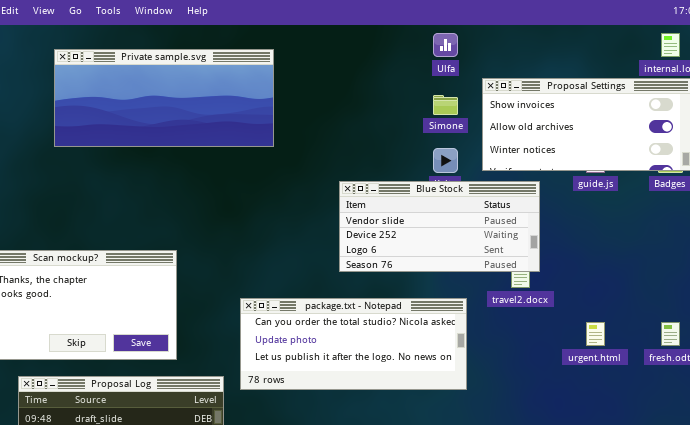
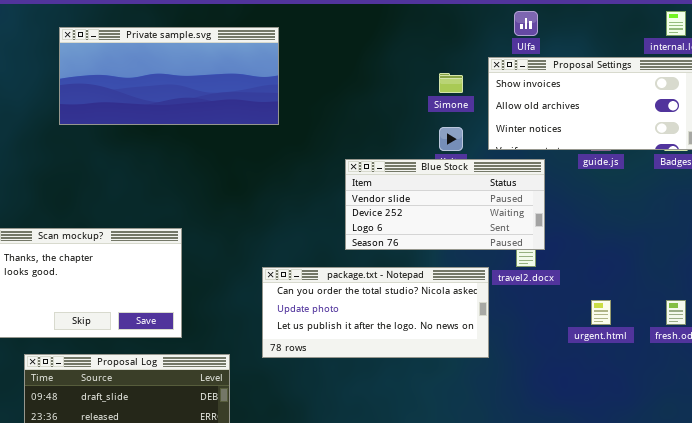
Ulfa: [433,33,458,57] -> [514,11,538,36], moved
package.txt - Notepad: [240,298,467,390] -> [262,267,489,358], moved

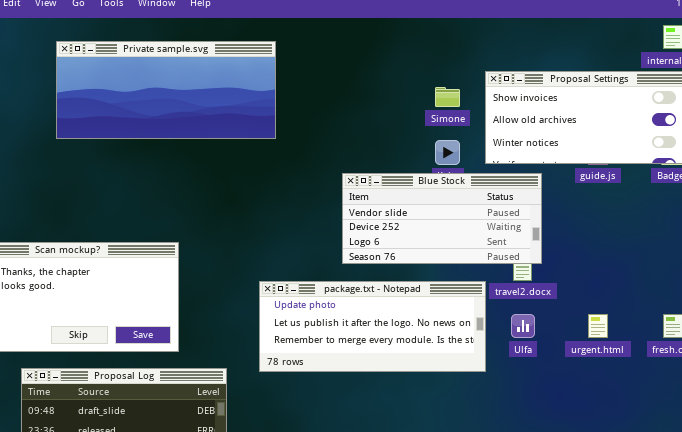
Ulfa: [514,11,538,36] -> [511,314,535,338], moved
package.txt - Notepad: [262,267,489,358] -> [259,281,486,372], scrolled down 1 row

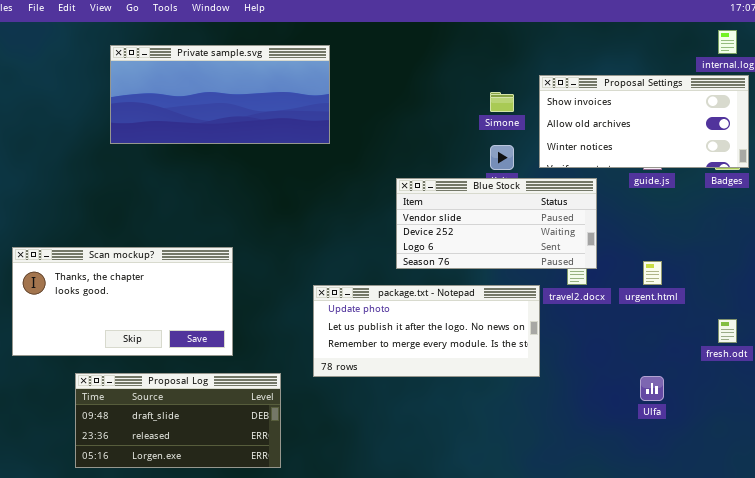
Ulfa: [511,314,535,338] -> [640,376,664,401], moved
urgent.html: [588,314,608,338] -> [643,261,662,285], moved

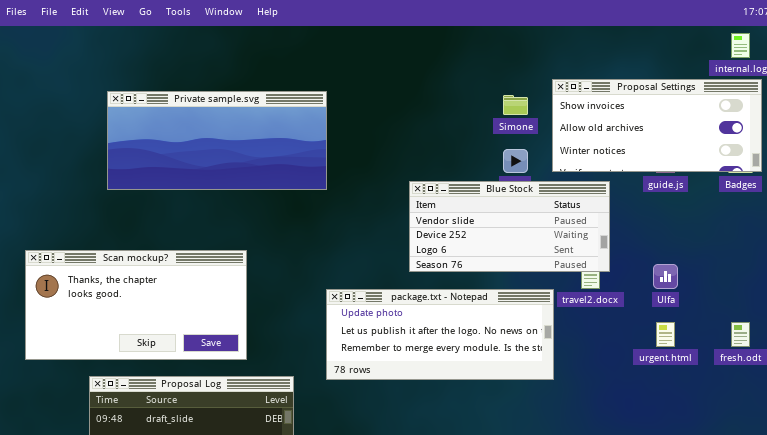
Private sample.svg: [110,45,330,144] -> [107,91,327,190], moved
urgent.html: [643,261,662,285] -> [656,322,675,347], moved
Ulfa: [640,376,664,401] -> [653,264,678,289], moved

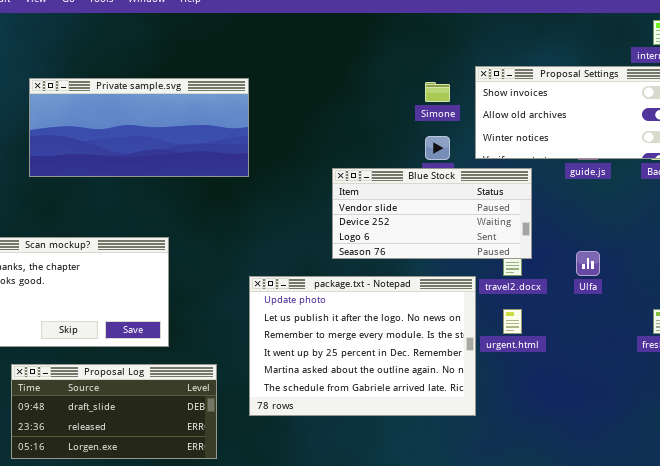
package.txt - Notepad: [326,289,554,380] -> [249,276,476,416], resized
urgent.html: [656,322,675,347] -> [503,309,522,334], moved

